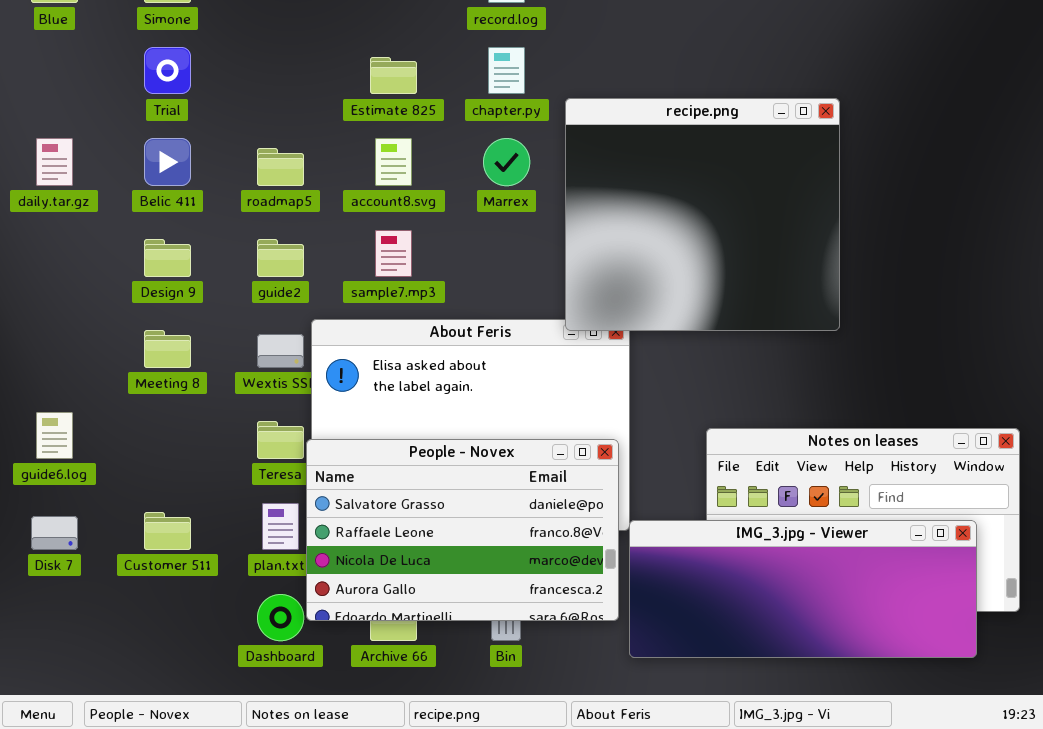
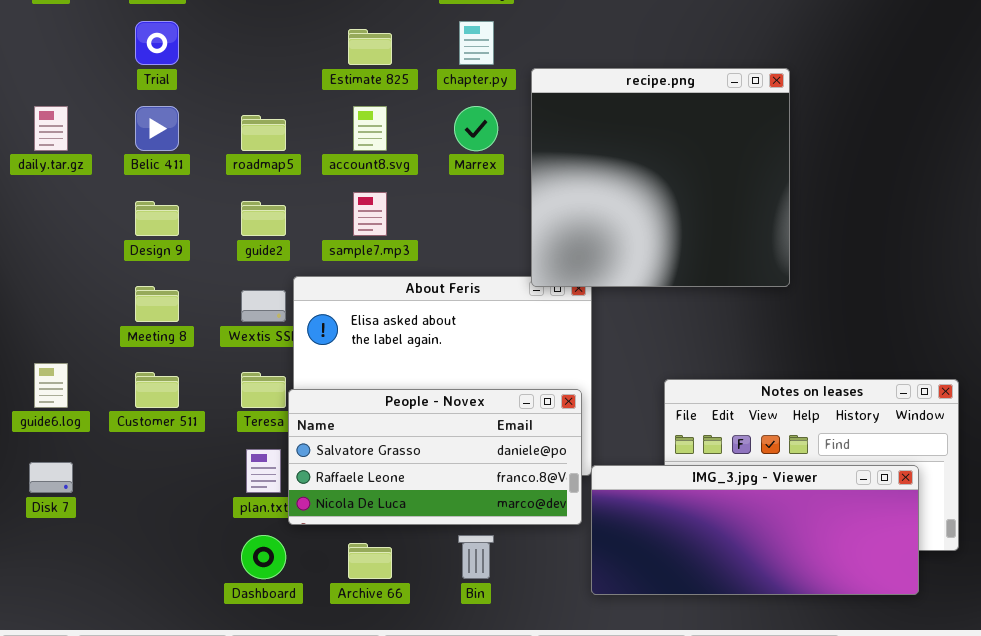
People - Novex: [306,439,619,621] -> [288,389,582,525], resized
Customer 511: [144,512,191,550] -> [135,372,179,408], moved

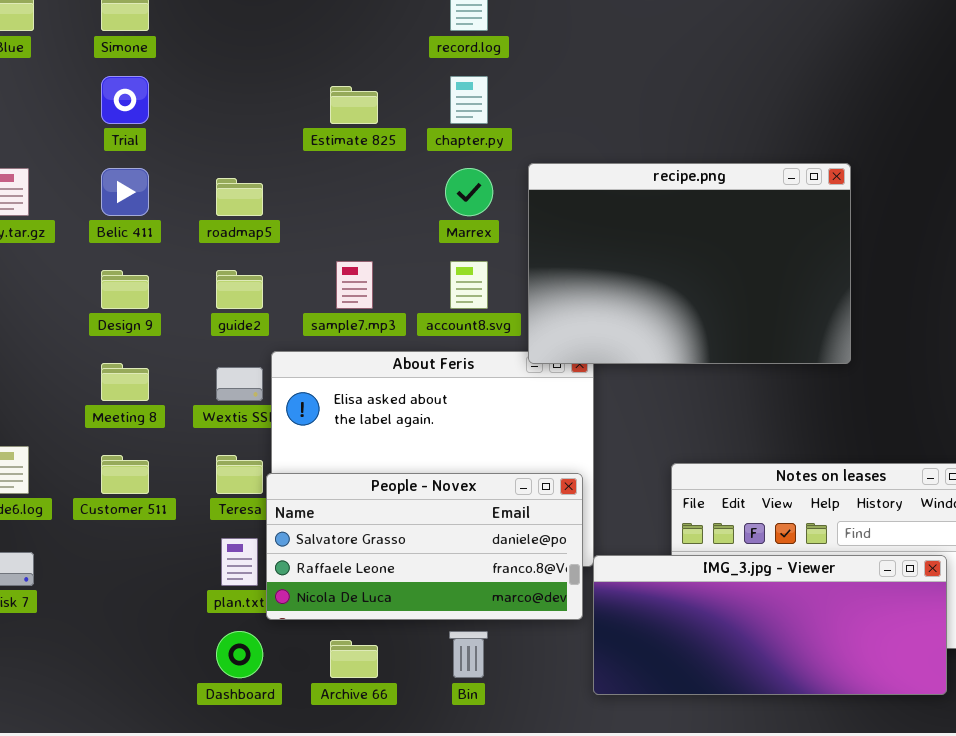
recipe.png: [531,68,790,287] -> [528,163,851,364], resized
account8.svg: [353,106,387,151] -> [450,261,488,309], moved

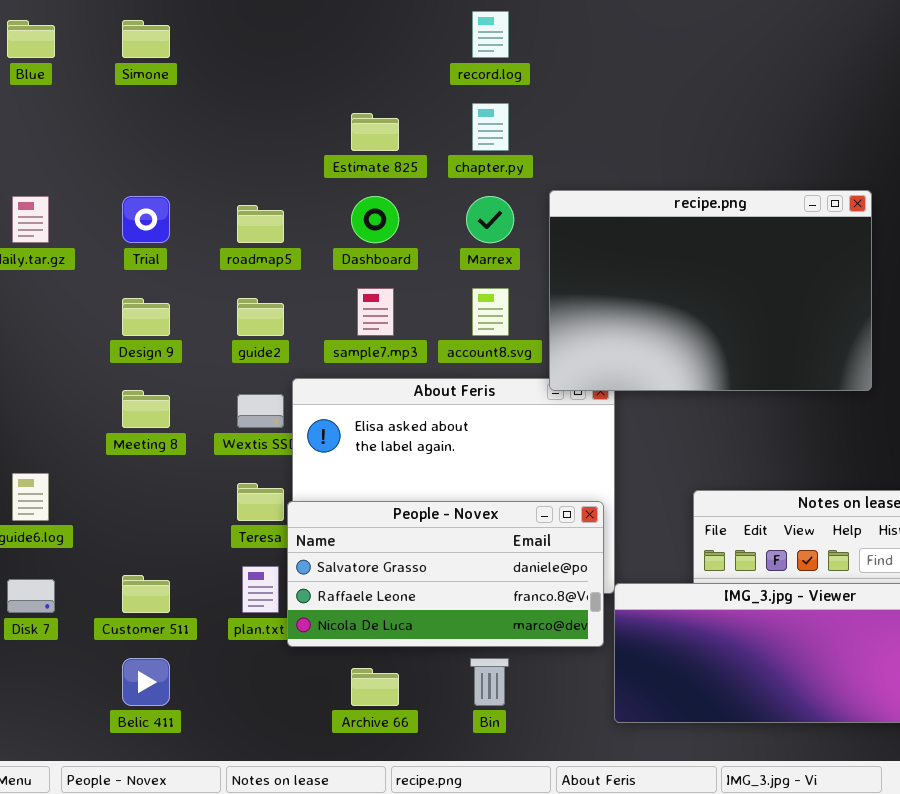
Trial: [101,76,149,124] -> [122,196,170,243], moved
Belic 411: [101,168,149,216] -> [122,658,170,706], moved
Customer 511: [101,455,149,494] -> [122,575,170,613], moved
Dashboard: [216,631,263,678] -> [351,196,399,243], moved

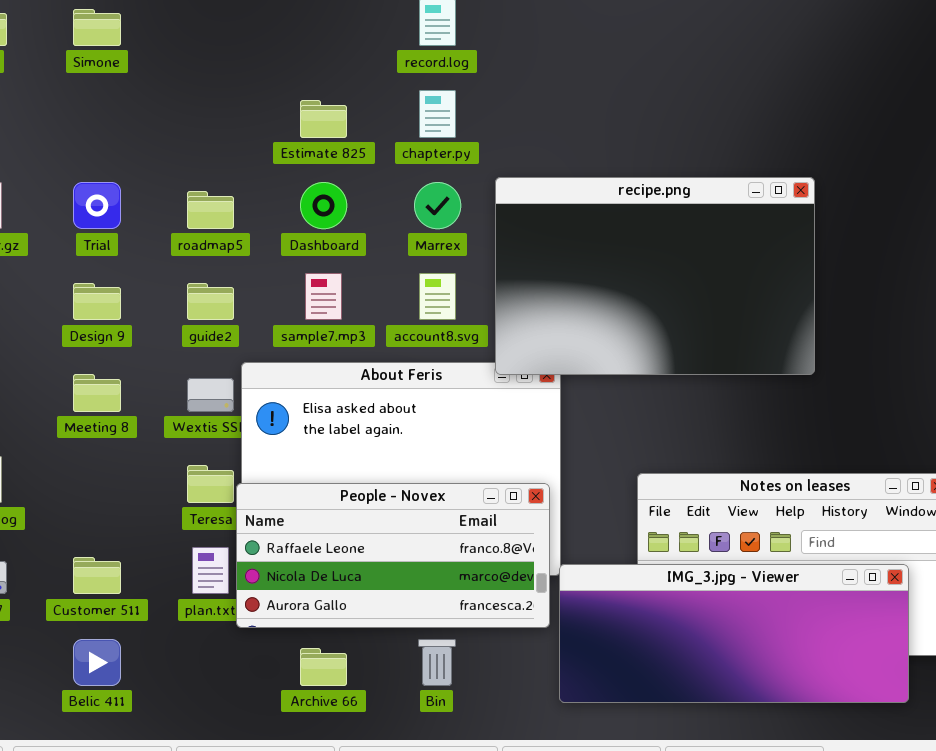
People - Novex: [287,501,604,647] -> [236,483,550,628], scrolled down 1 row

